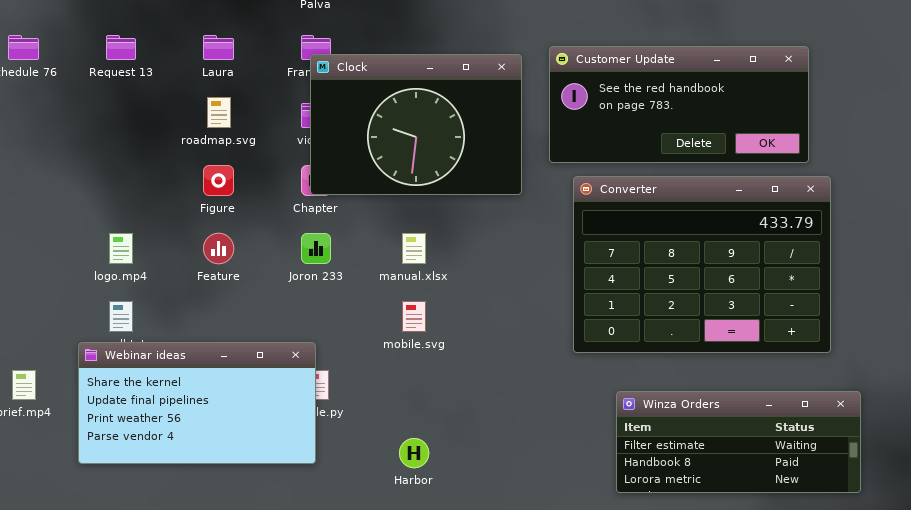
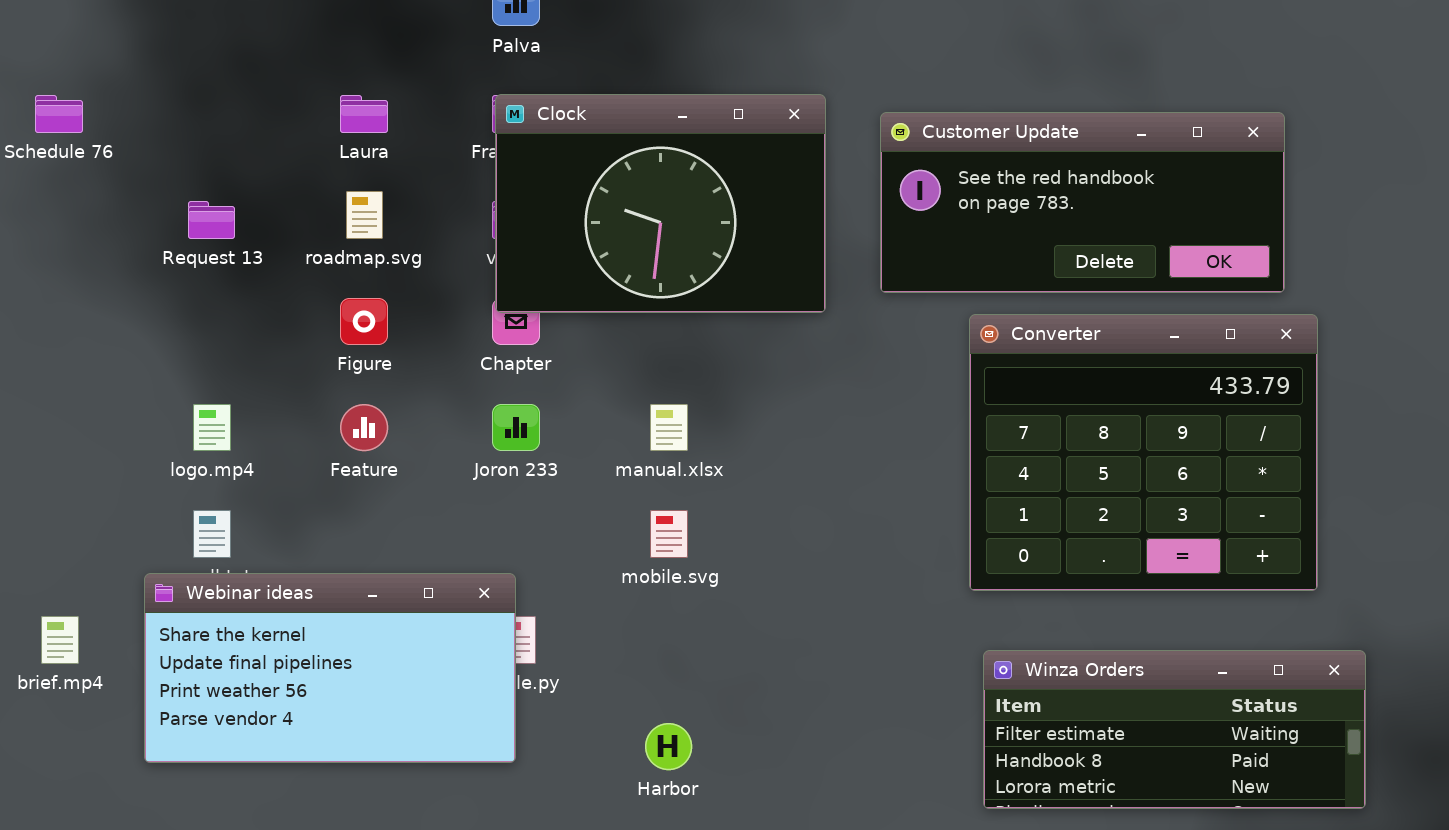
Request 13: [106,35,136,60] -> [188,201,235,239], moved
Clock: [310,54,522,195] -> [495,94,826,313], moved
Converter: [573,176,831,353] -> [969,314,1318,591], resized

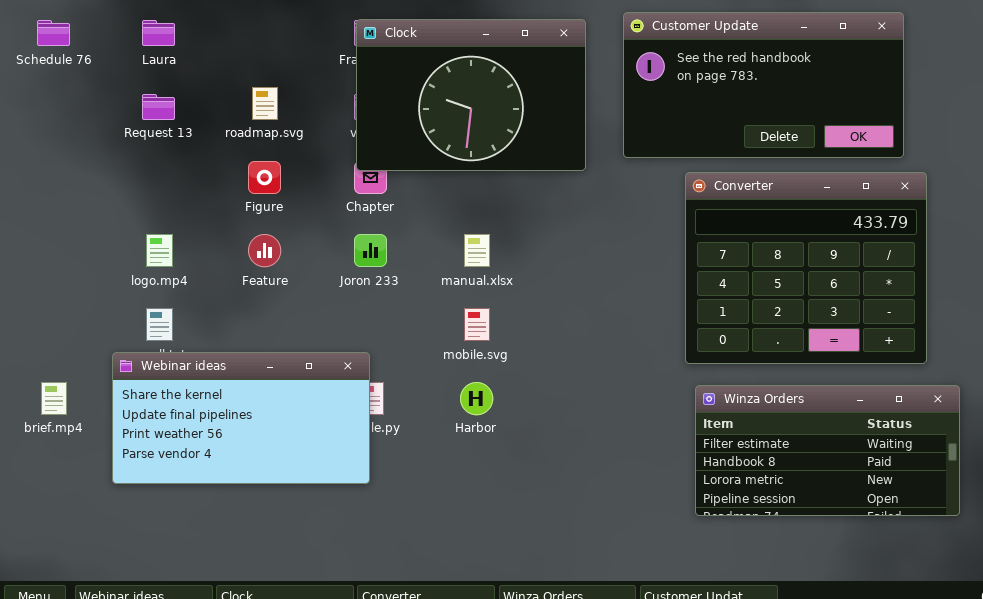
Laura: [340,95,388,133] -> [142,20,175,46], moved
Customer Update: [880,112,1285,293] -> [623,12,904,158], resized
Winza Orders: [983,650,1366,809] -> [695,385,960,516], resized
Harbor: [645,723,692,770] -> [460,382,493,415], moved

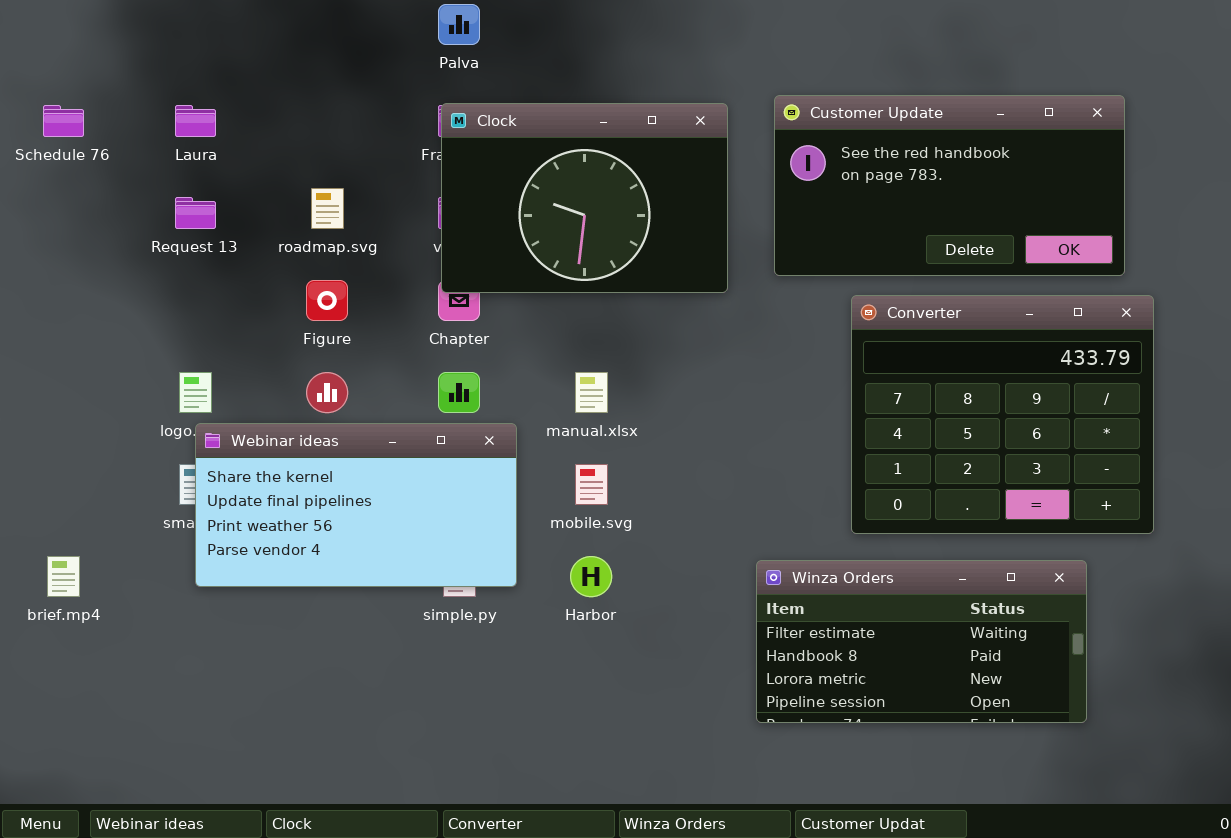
Webinar ideas: [112,352,370,484] -> [195,423,517,587], moved
Winza Orders: [695,385,960,516] -> [756,560,1087,723], moved

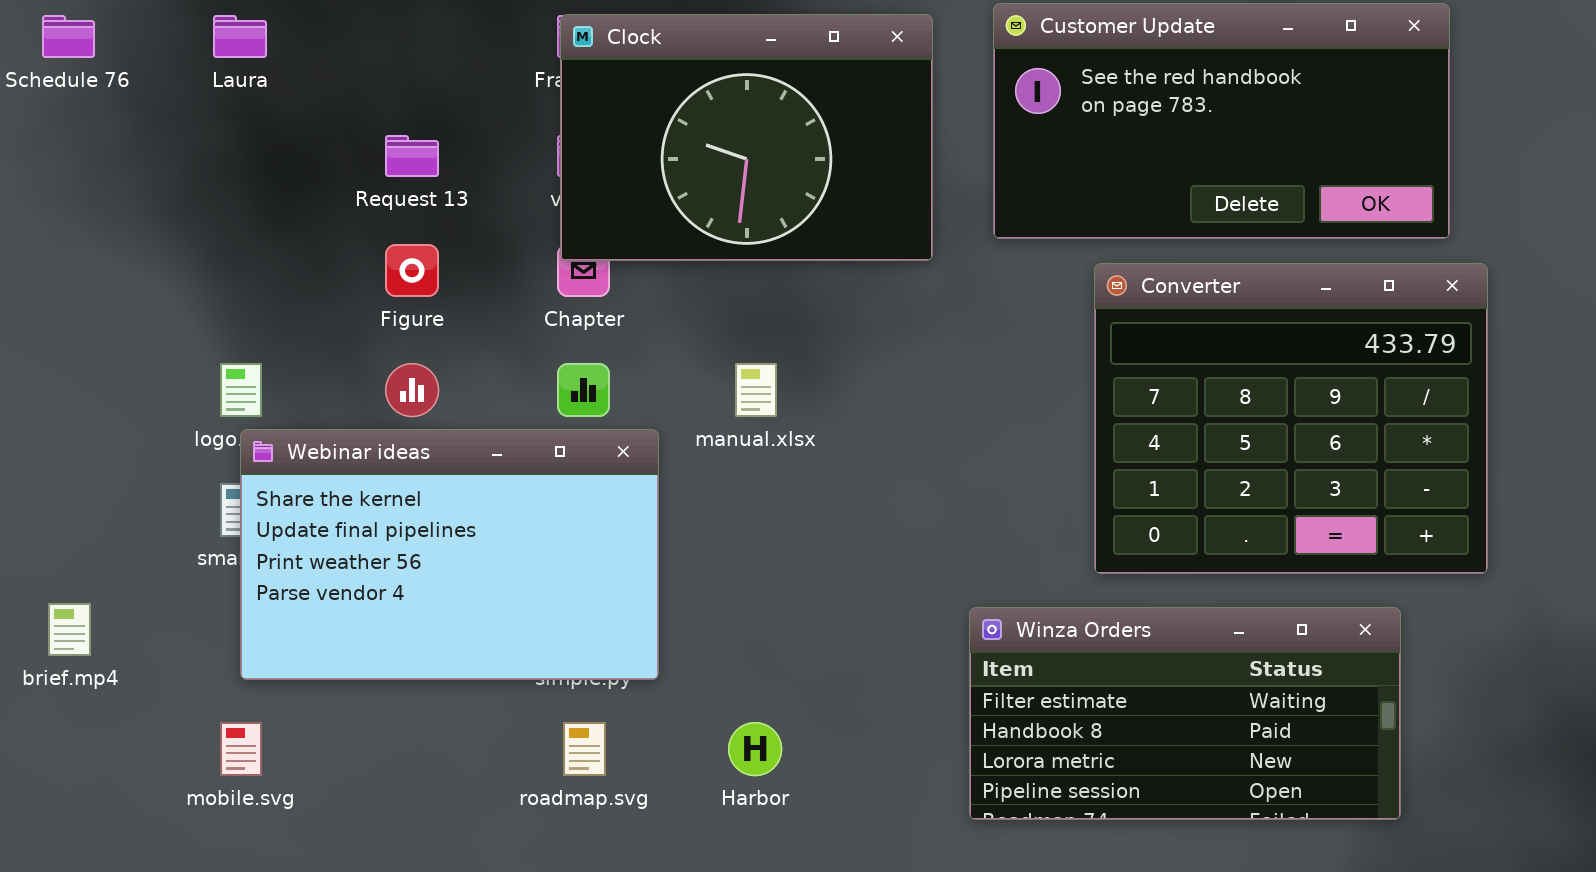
roadmap.svg: [311,188,344,229] -> [563,722,606,776], moved
Request 13: [175,197,216,229] -> [385,135,439,177], moved
Webinar ideas: [195,423,517,587] -> [240,429,659,680], resized
mobile.svg: [575,464,608,505] -> [220,722,262,776], moved
Harbor: [570,556,612,597] -> [728,722,782,776], moved

